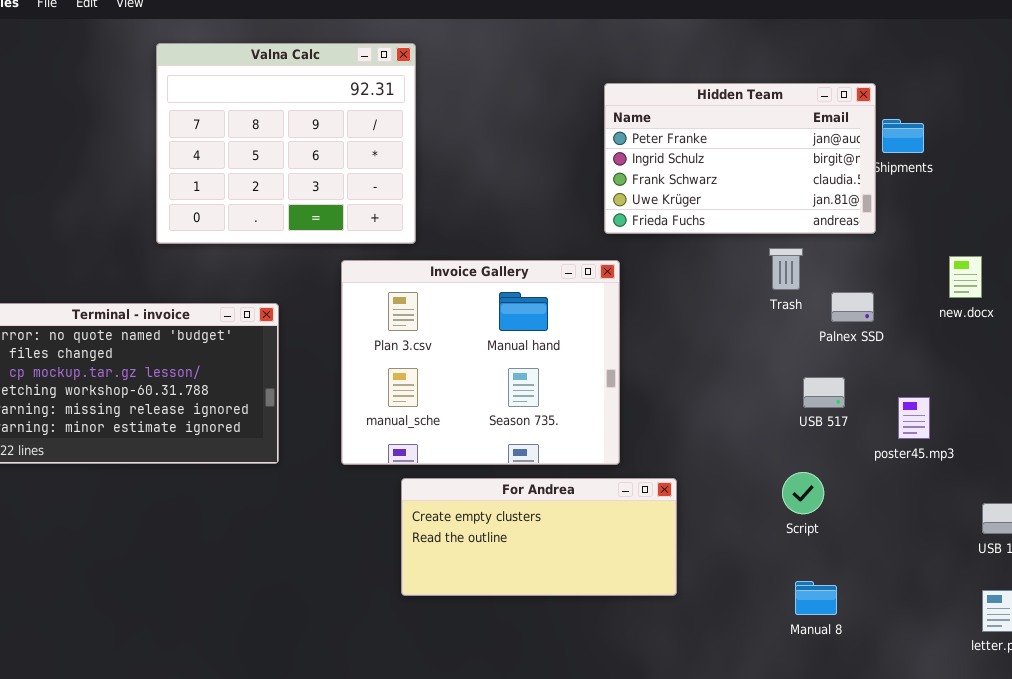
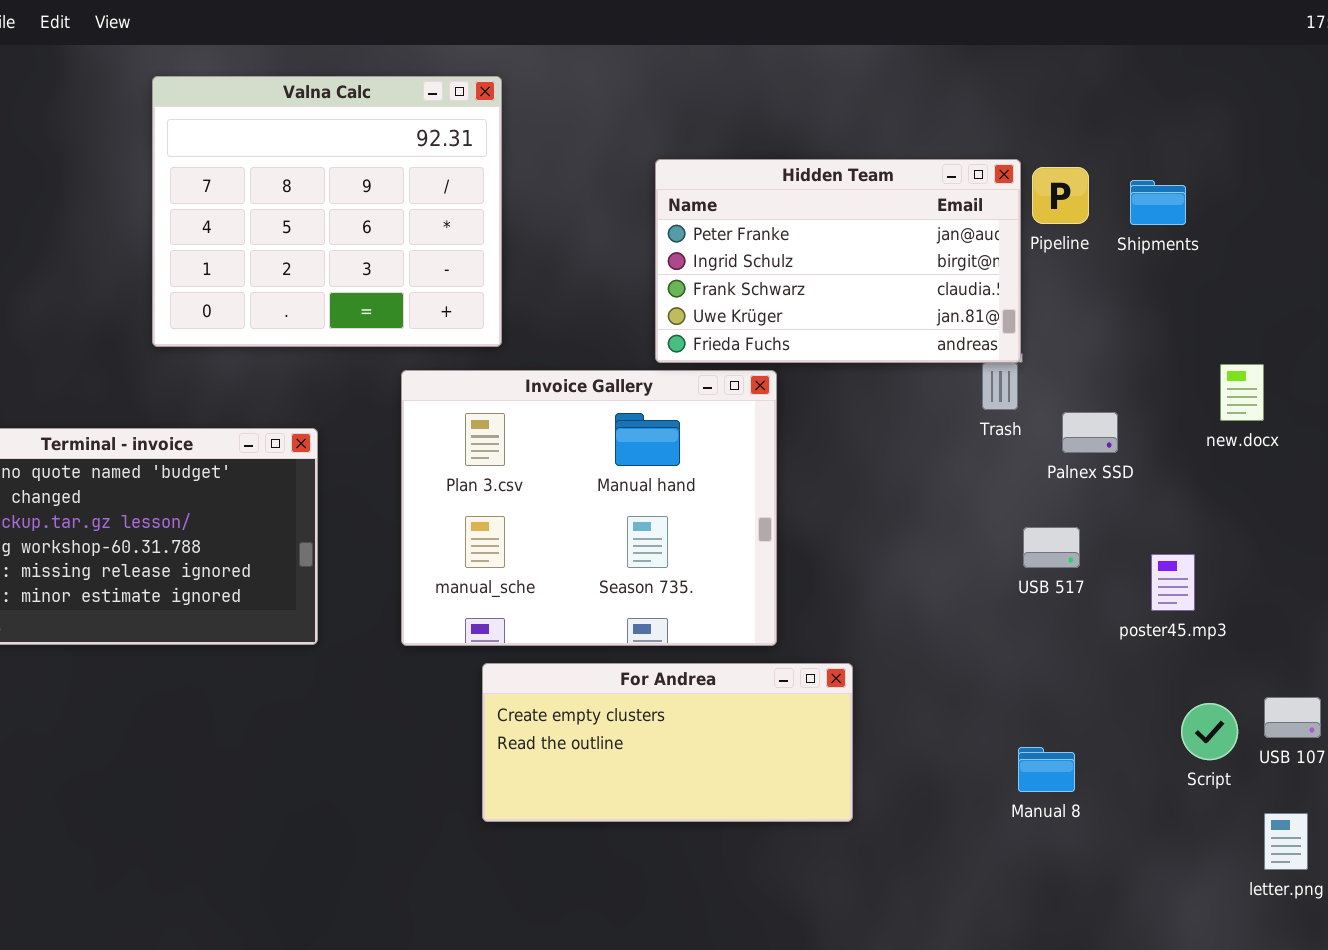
Hidden Team: [604,83,876,234] -> [655,159,1021,363], moved
Script: [782,472,824,514] -> [1181,703,1238,760], moved
Manual 8: [795,581,837,615] -> [1018,747,1075,792], moved

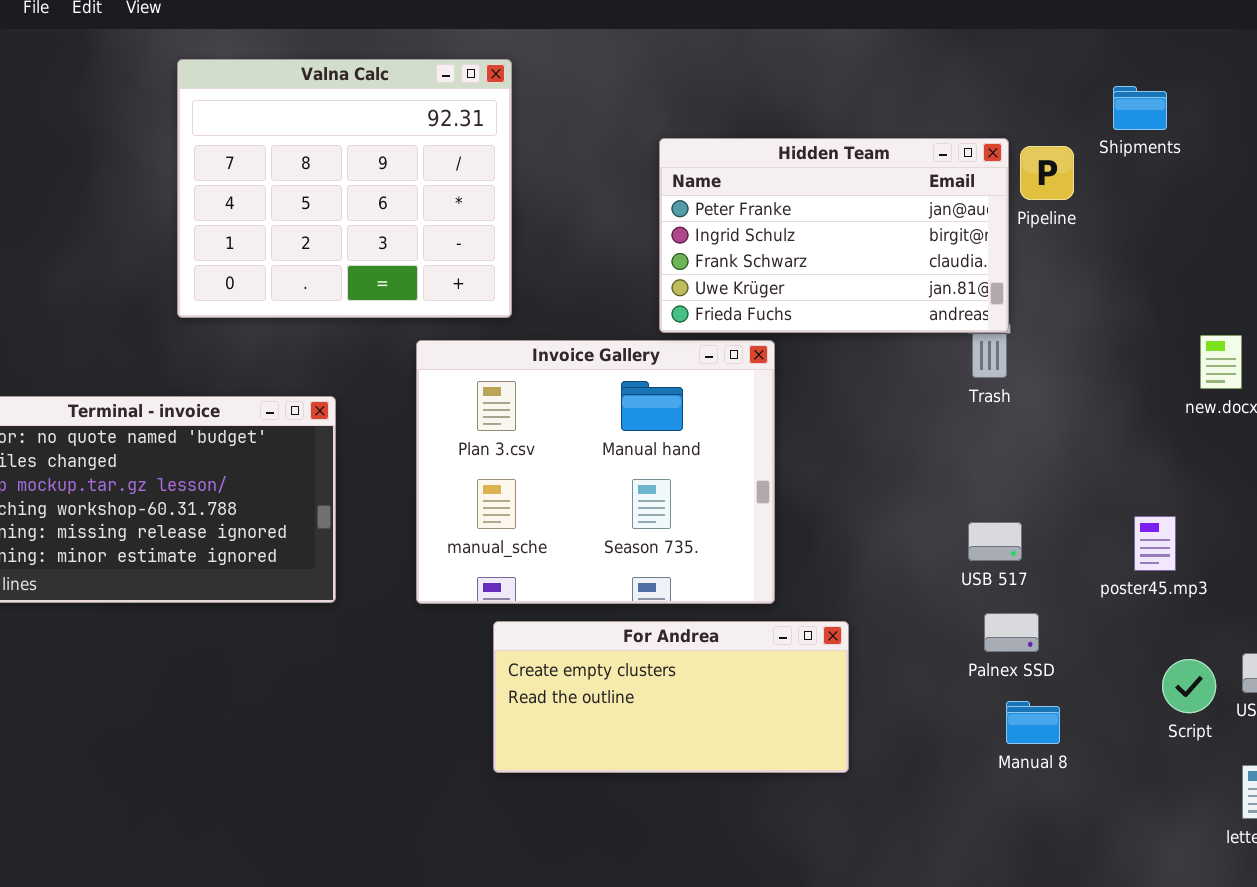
Shipments: [1130,180,1186,225] -> [1113,86,1167,130], moved
Palnex SSD: [1062,412,1118,453] -> [984,613,1039,652], moved
USB 517: [1023,527,1080,568] -> [968,522,1022,561], moved

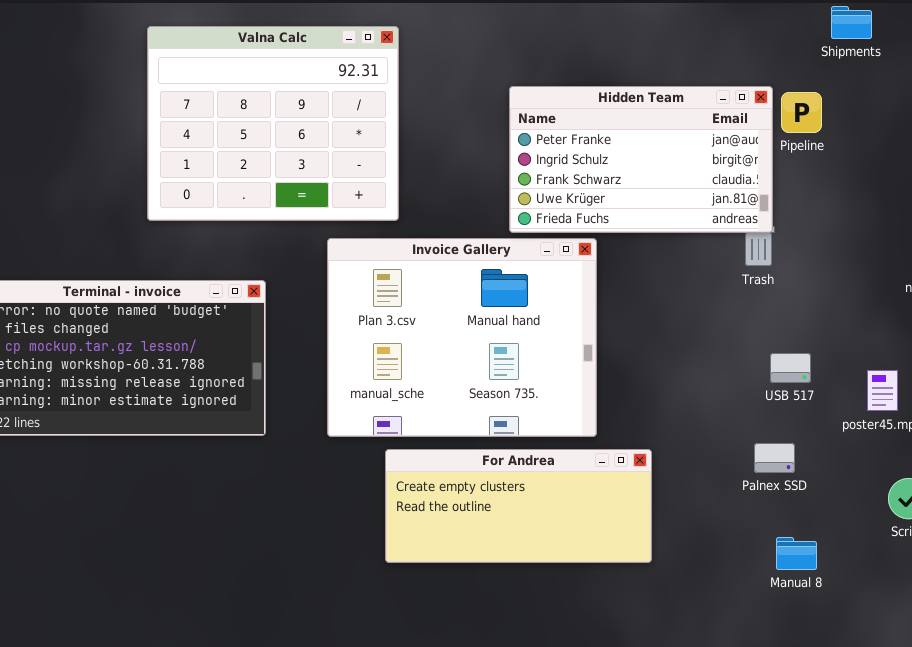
Shipments: [1113,86,1167,130] -> [831,6,872,39], moved
USB 517: [968,522,1022,561] -> [770,353,811,383], moved
Manual 8: [1006,701,1060,744] -> [776,537,817,570], moved

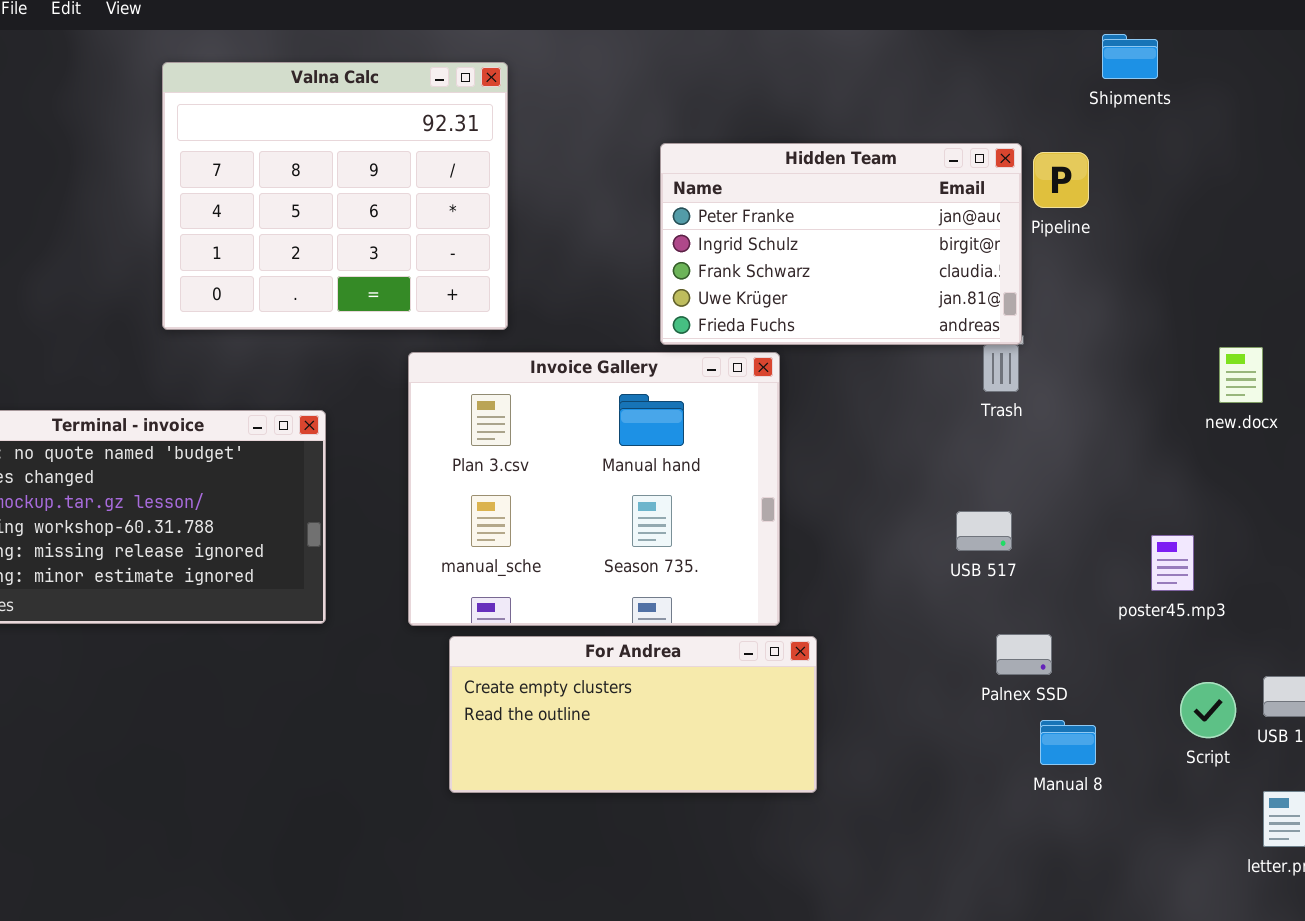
USB 517: [770,353,811,383] -> [956,511,1012,551], moved
For Andrea: [385,449,652,563] -> [449,636,817,793], moved
Manual 8: [776,537,817,570] -> [1040,720,1096,765], moved

